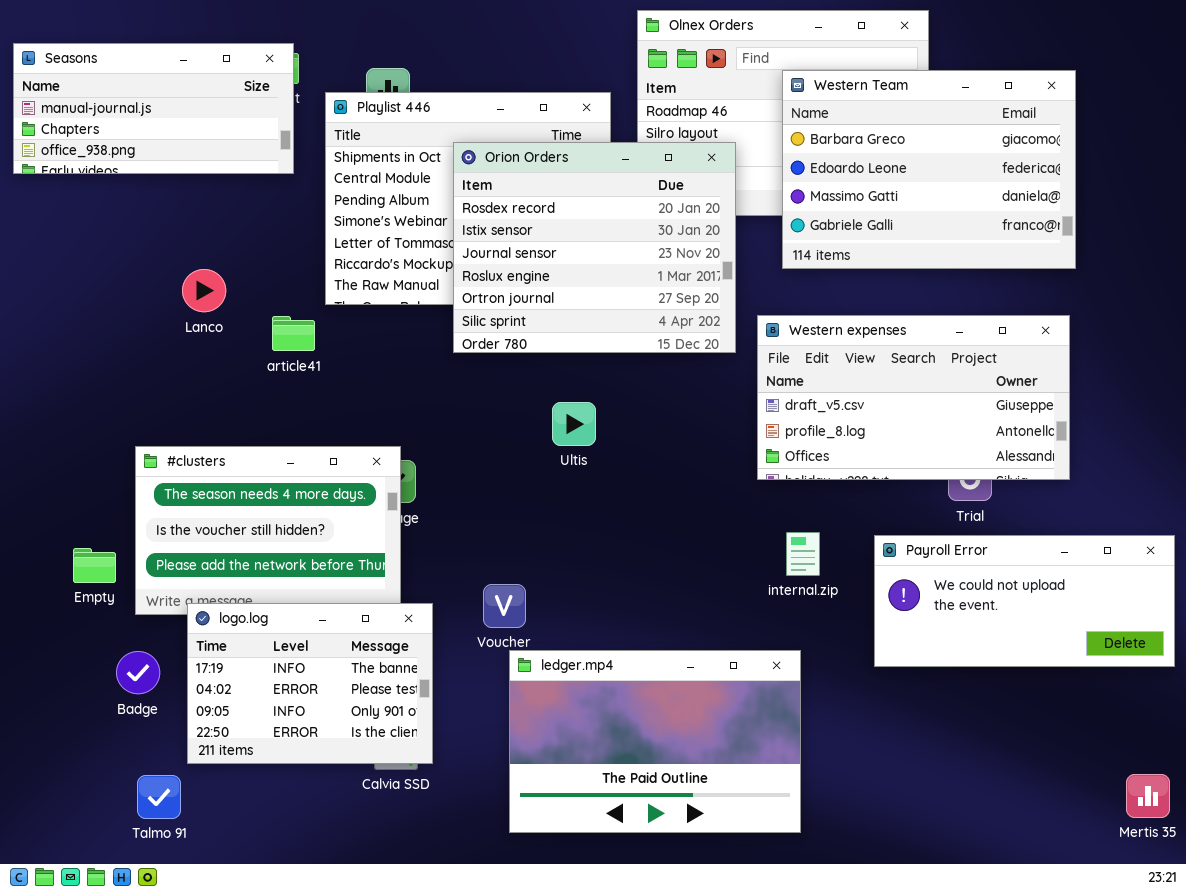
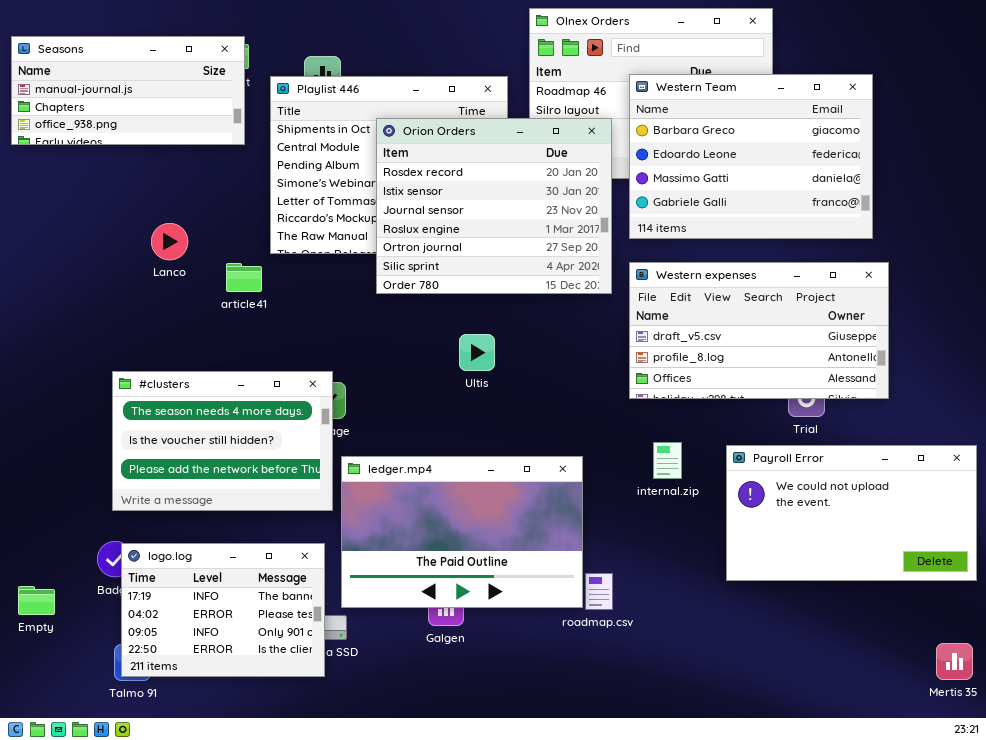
Western Team: [782,70,1076,269] -> [629,74,873,239], moved
Payroll Error: [874,535,1175,667] -> [726,445,977,581], resized
Empty: [73,548,116,583] -> [18,586,55,615], moved
logo.log: [187,603,433,764] -> [121,543,325,677], moved
ledger.mp4: [509,650,801,833] -> [341,456,583,608], moved

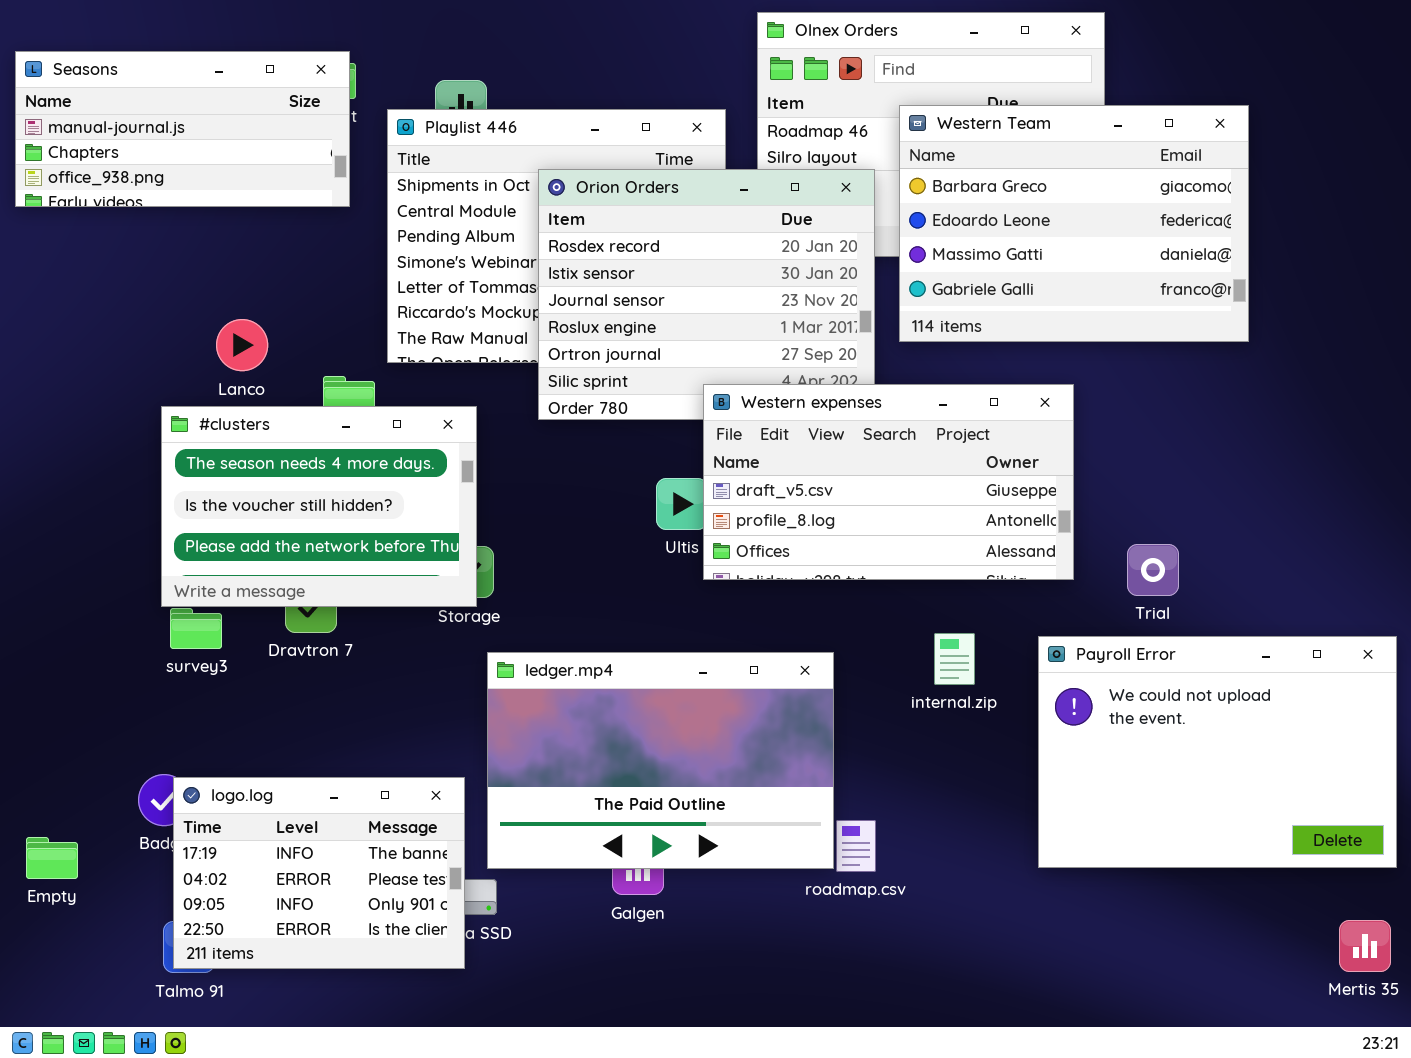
Western expenses: [629,262,889,399] -> [703,384,1074,580], moved
#clusters: [112,371,333,511] -> [161,406,477,607], moved
Payroll Error: [726,445,977,581] -> [1038,636,1397,868], resized

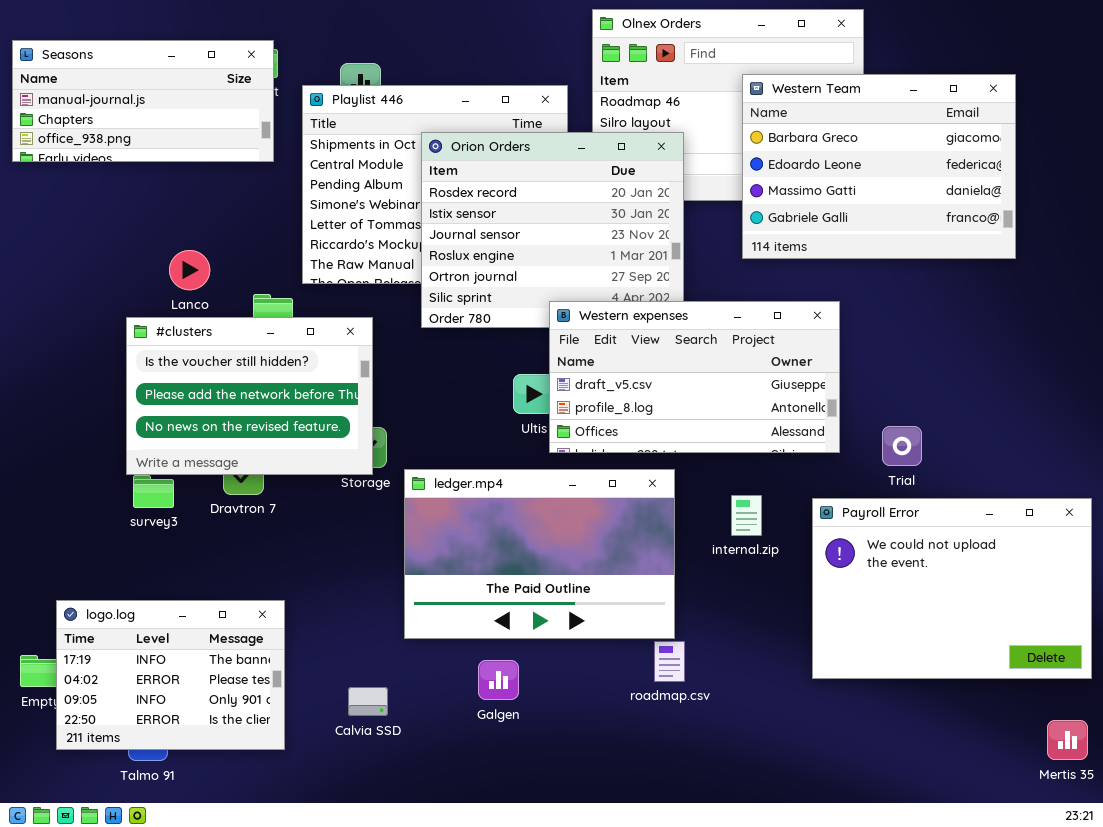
Western Team: [899,105,1249,342] -> [742,74,1016,259], moved
#clusters: [161,406,477,607] -> [126,317,373,475], scrolled down 1 row
ledger.mp4: [487,652,834,869] -> [404,469,675,639], moved
logo.log: [173,777,465,969] -> [56,600,285,750], moved

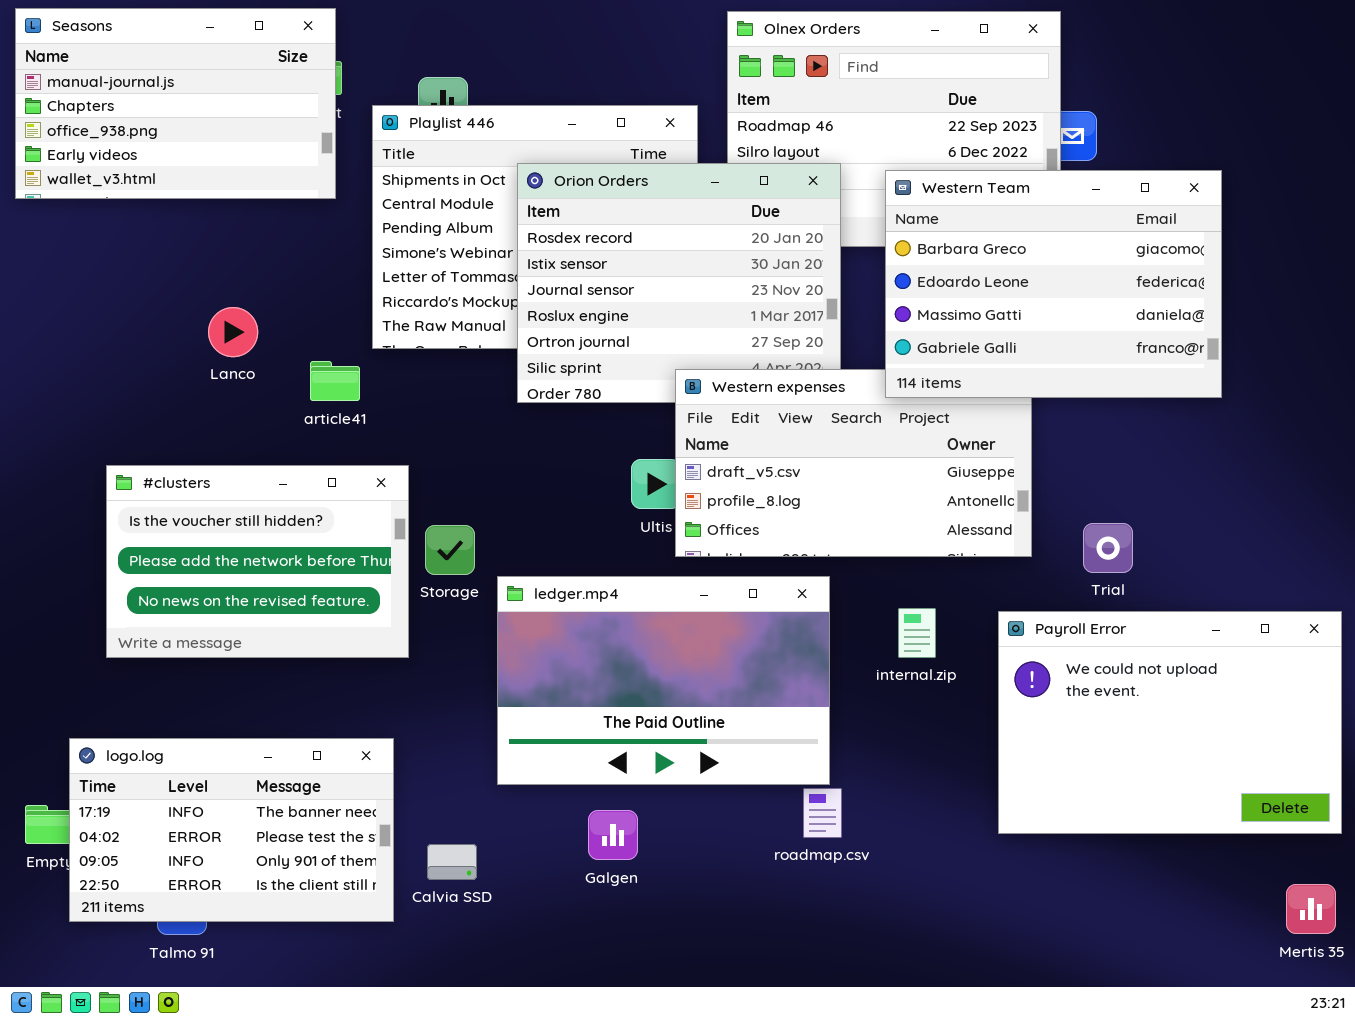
Seasons: [12,40,274,162] -> [15,8,336,199], resized
Western Team: [742,74,1016,259] -> [885,170,1222,398], moved
#clusters: [126,317,373,475] -> [106,465,409,658], moved
logo.log: [56,600,285,750] -> [69,738,394,922], resized

